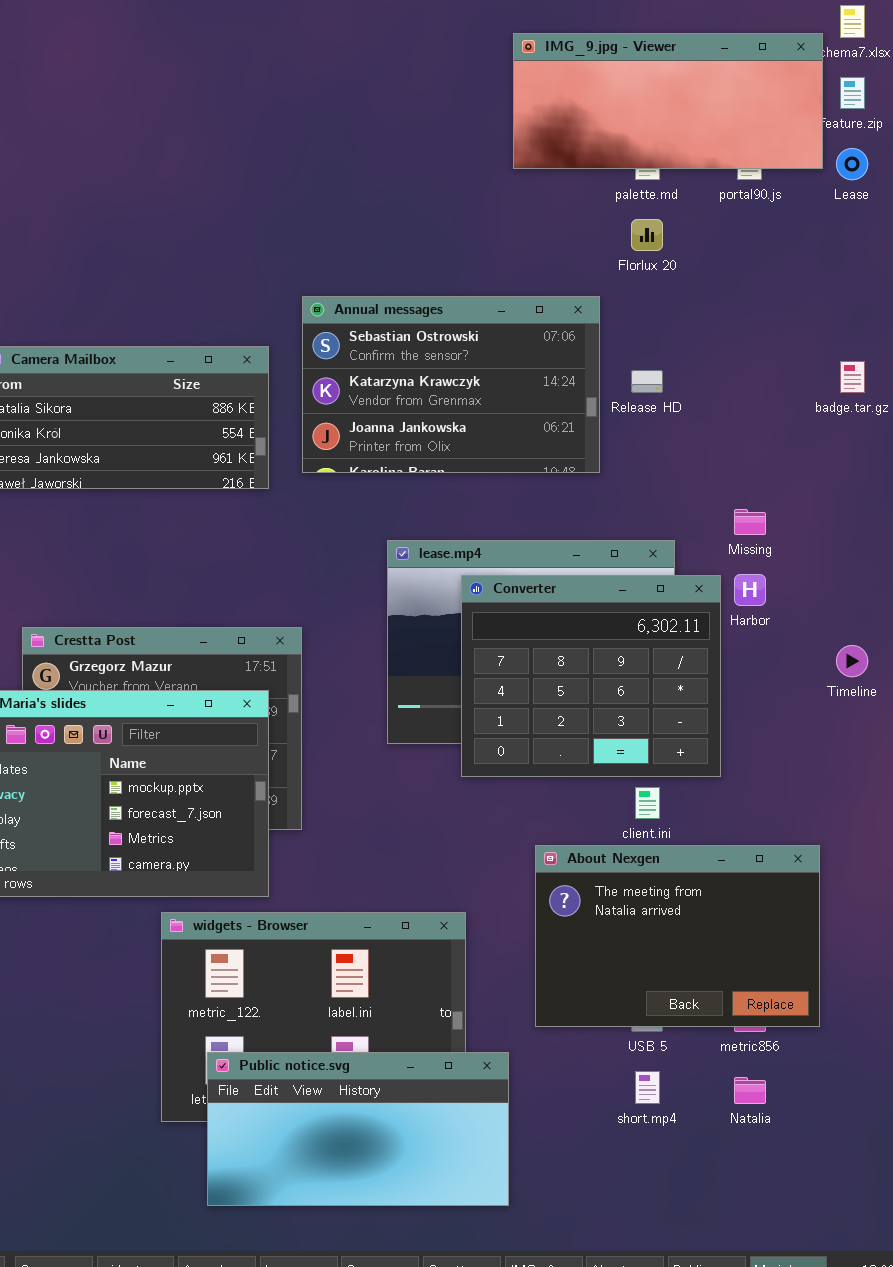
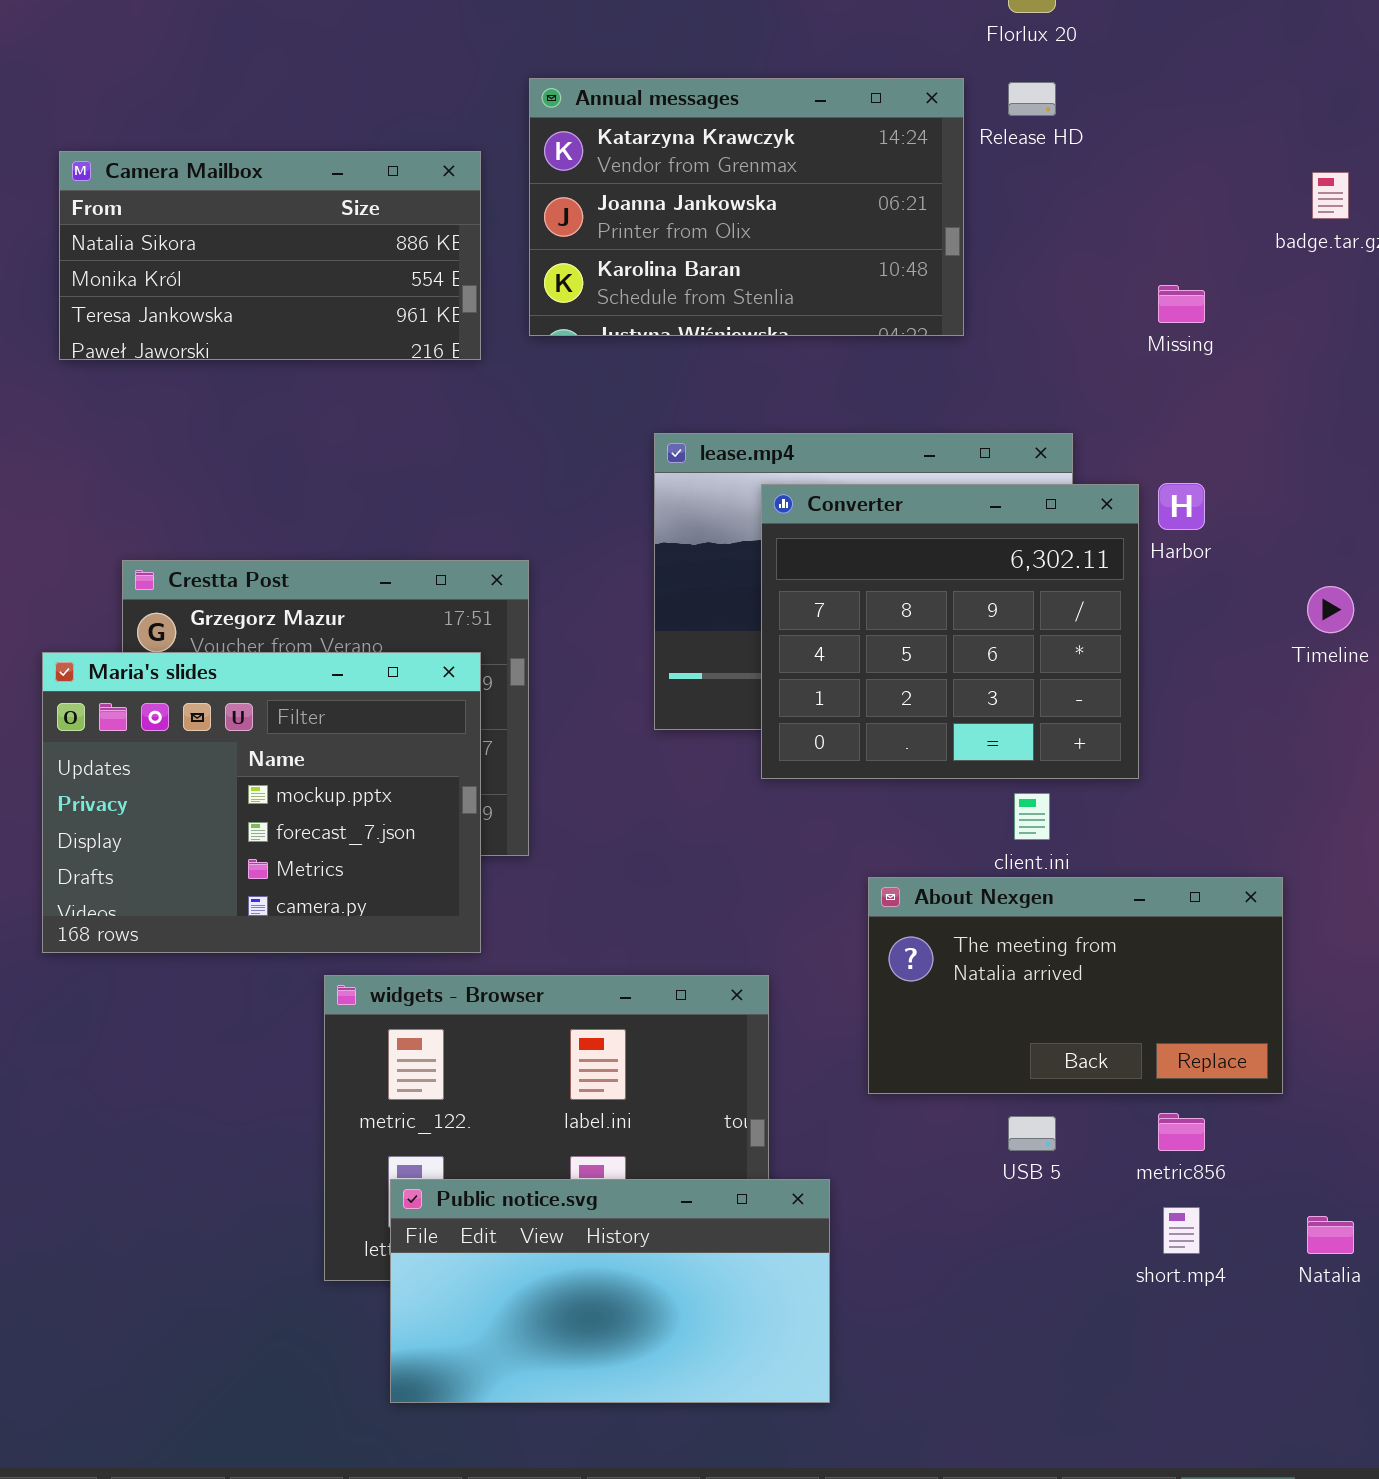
Annual messages: [302,296,600,473] -> [529,78,964,336], scrolled down 1 row
Release HD: [631,370,663,393] -> [1008,82,1056,116], moved
Missing: [734,509,766,535] -> [1158,285,1205,323], moved
About Nexgen: [535,845,820,1027] -> [868,877,1283,1094], resized
short.mp4: [635,1071,660,1104] -> [1163,1207,1200,1254], moved
Natalia: [734,1077,766,1104] -> [1307,1216,1354,1254], moved

